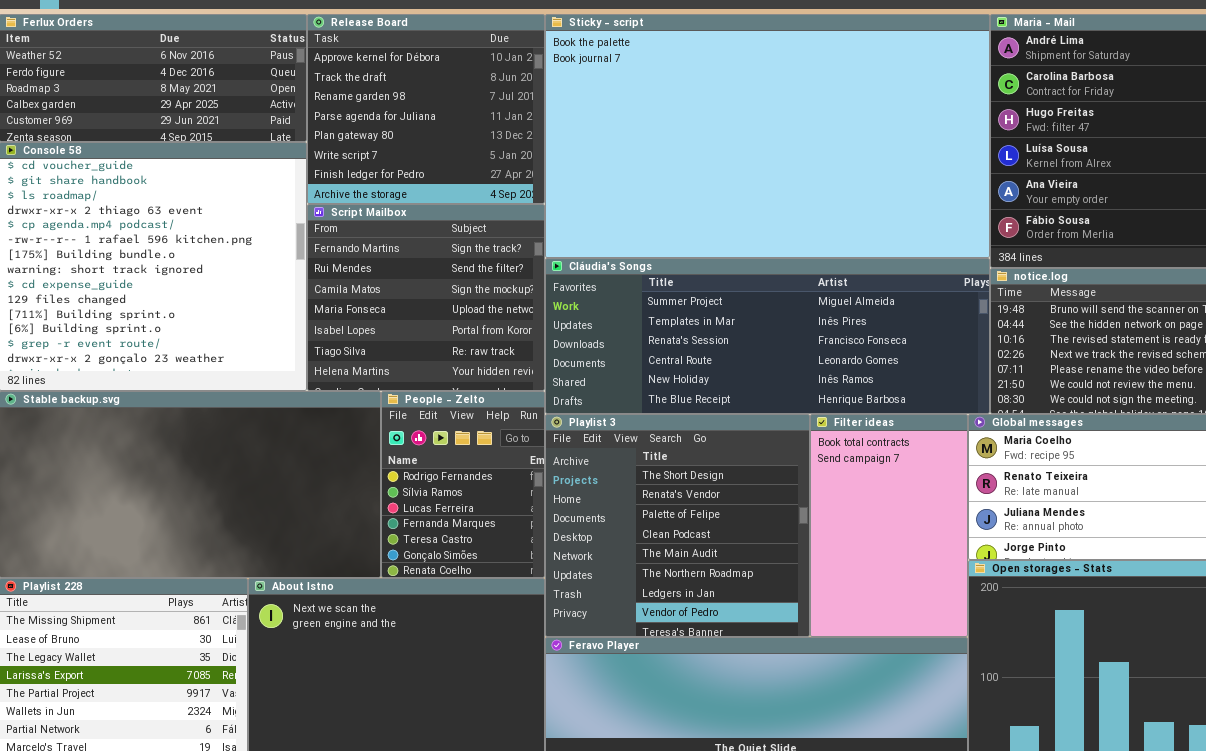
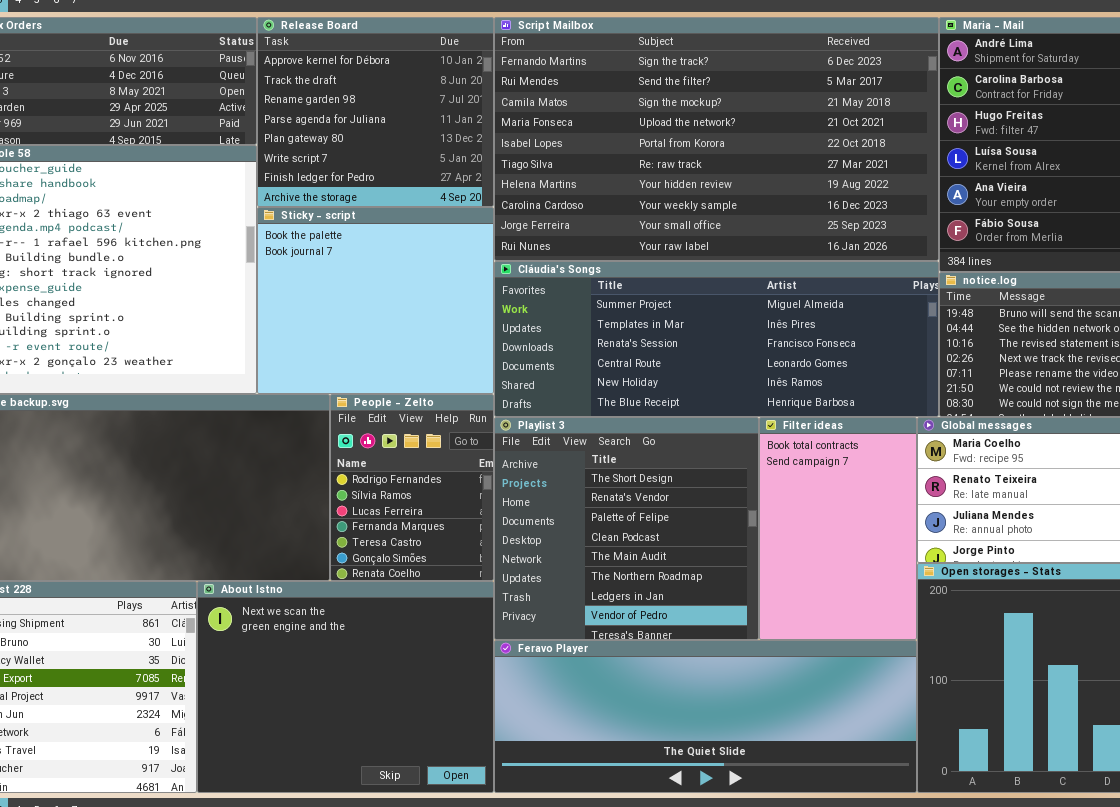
Sticky - script: [545,14,990,258] -> [257,207,494,394], moved, resized
Script Mailbox: [307,204,545,391] -> [494,17,939,261], moved, resized

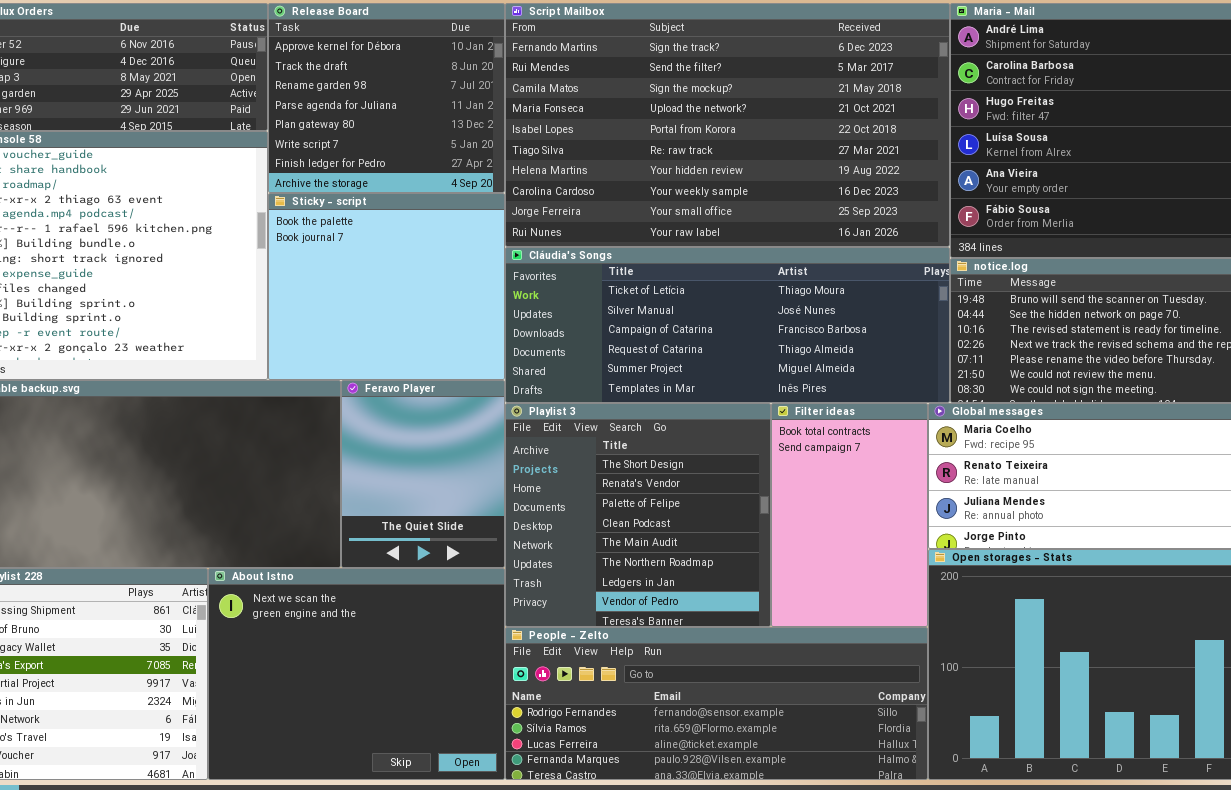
Cláudia's Songs: [494,261,939,417] -> [505,247,950,403], scrolled up 4 rows
People - Zelto: [330,394,494,581] -> [505,627,928,780], moved, resized
Feravo Player: [494,640,917,793] -> [341,380,505,568], moved, resized

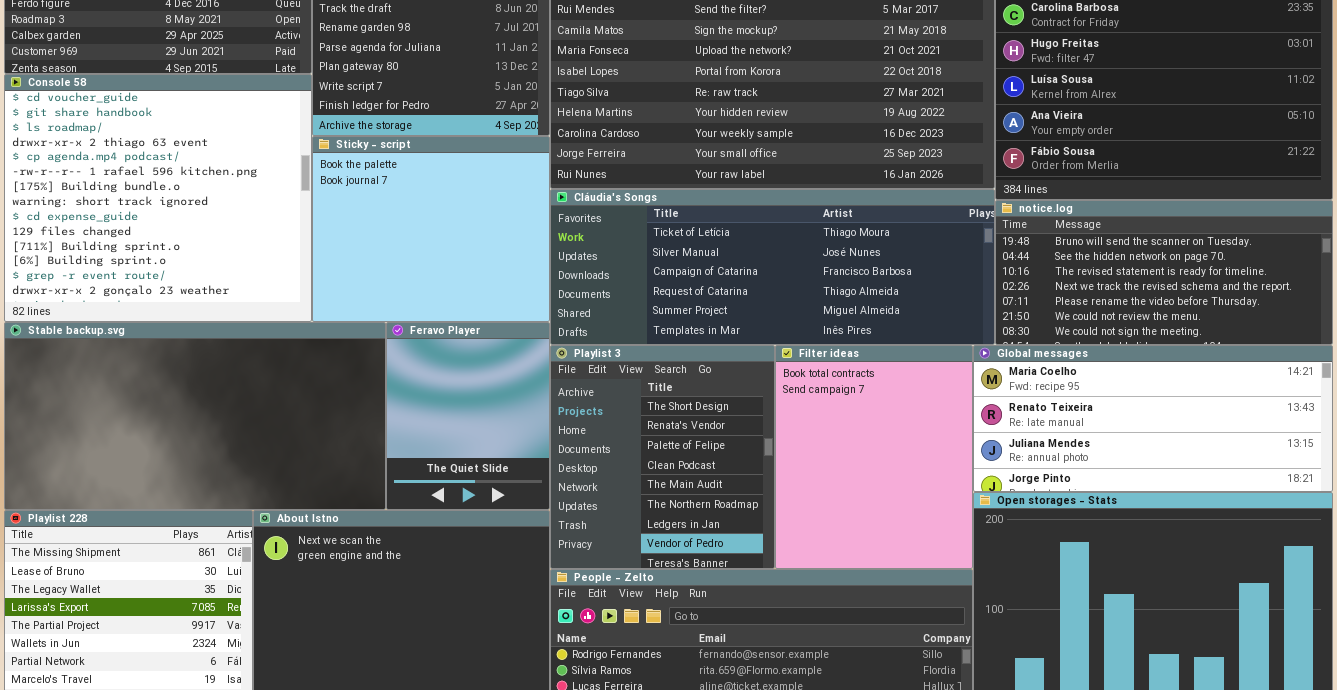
Playlist 3: [505,403,771,627] -> [550,345,775,569], resized
Filter ideas: [771,403,928,627] -> [775,345,973,569], resized

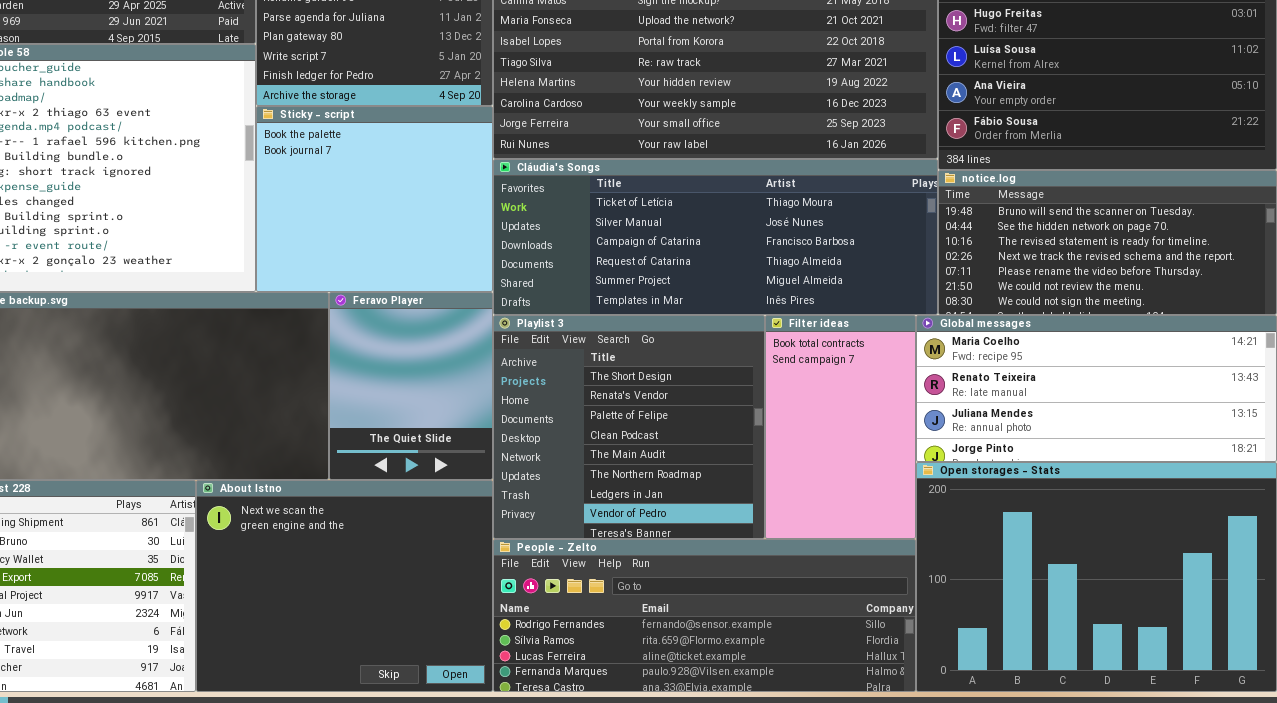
Playlist 3: [550,345,775,569] -> [493,315,765,539], resized
Filter ideas: [775,345,973,569] -> [765,315,916,539], resized

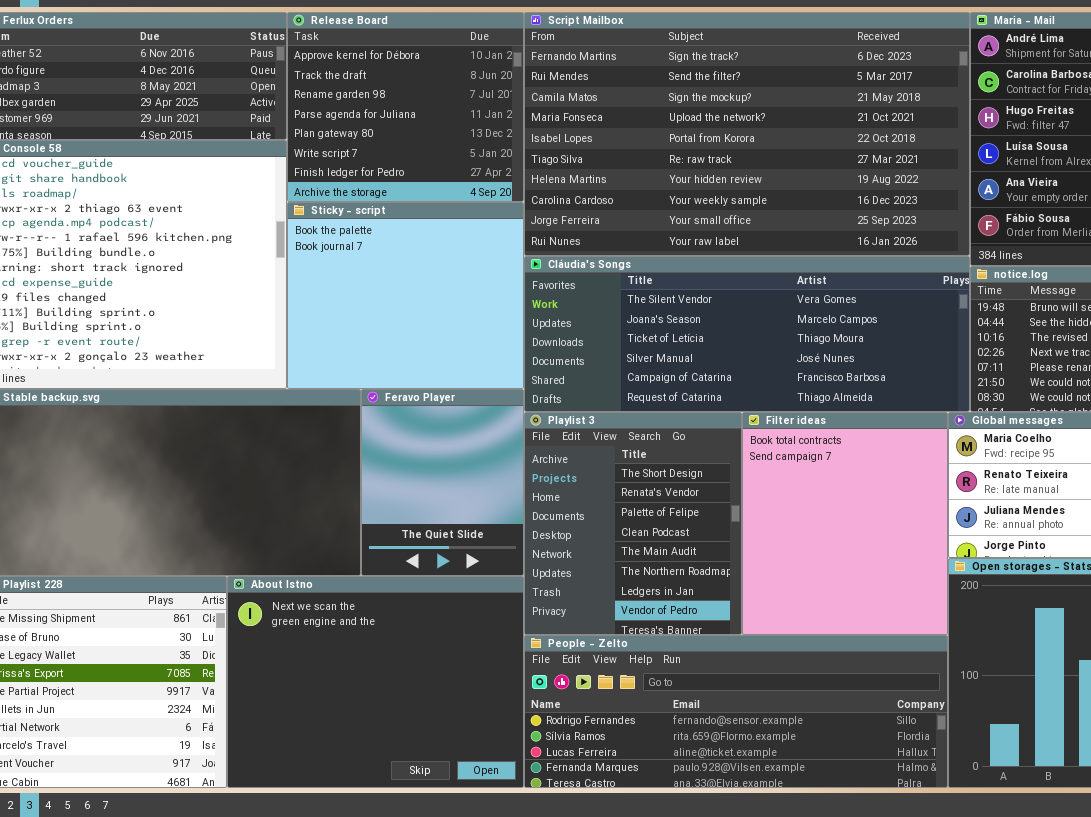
Cláudia's Songs: [493,159,938,315] -> [524,256,970,412], scrolled up 2 rows
Playlist 3: [493,315,765,539] -> [524,412,742,635], resized
Filter ideas: [765,315,916,539] -> [742,412,948,635], resized

